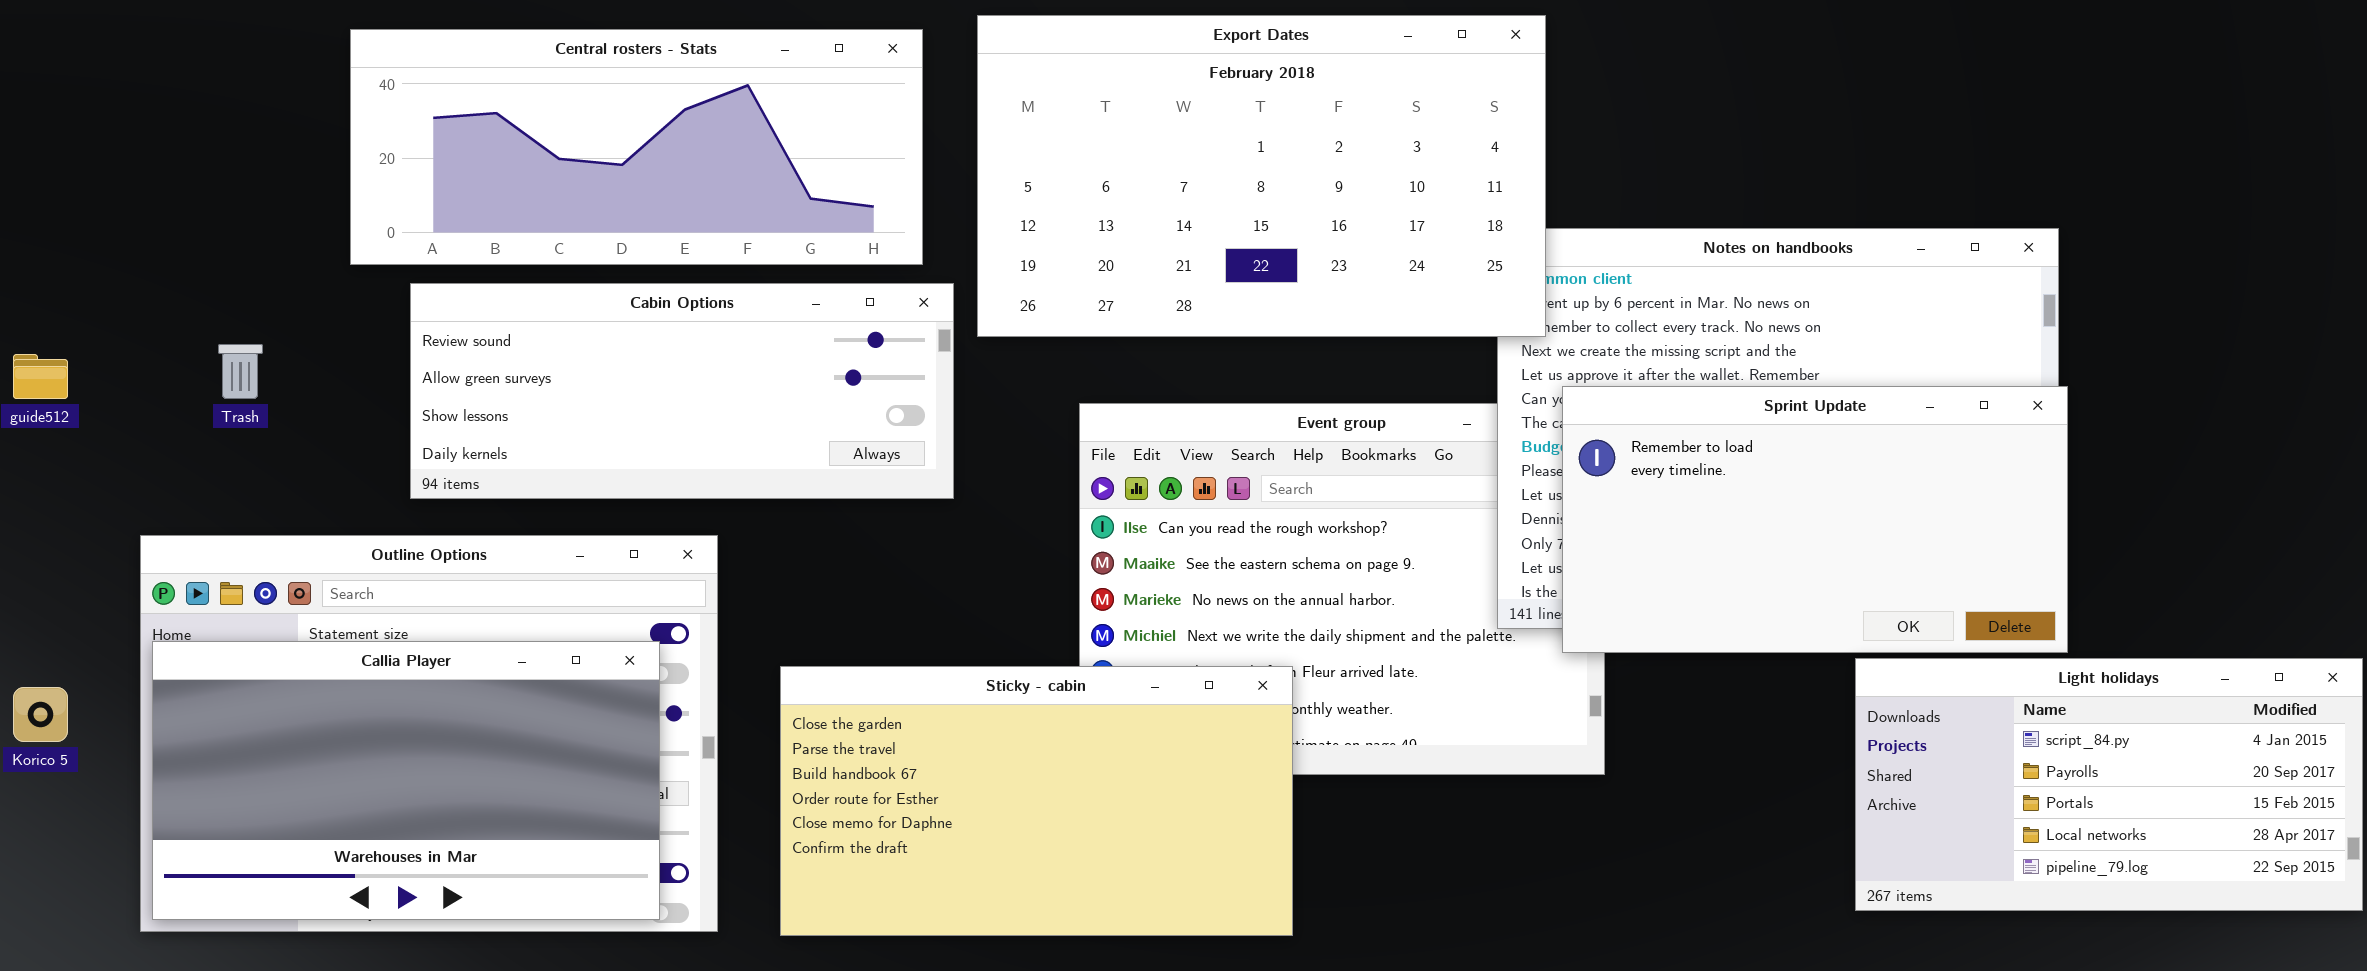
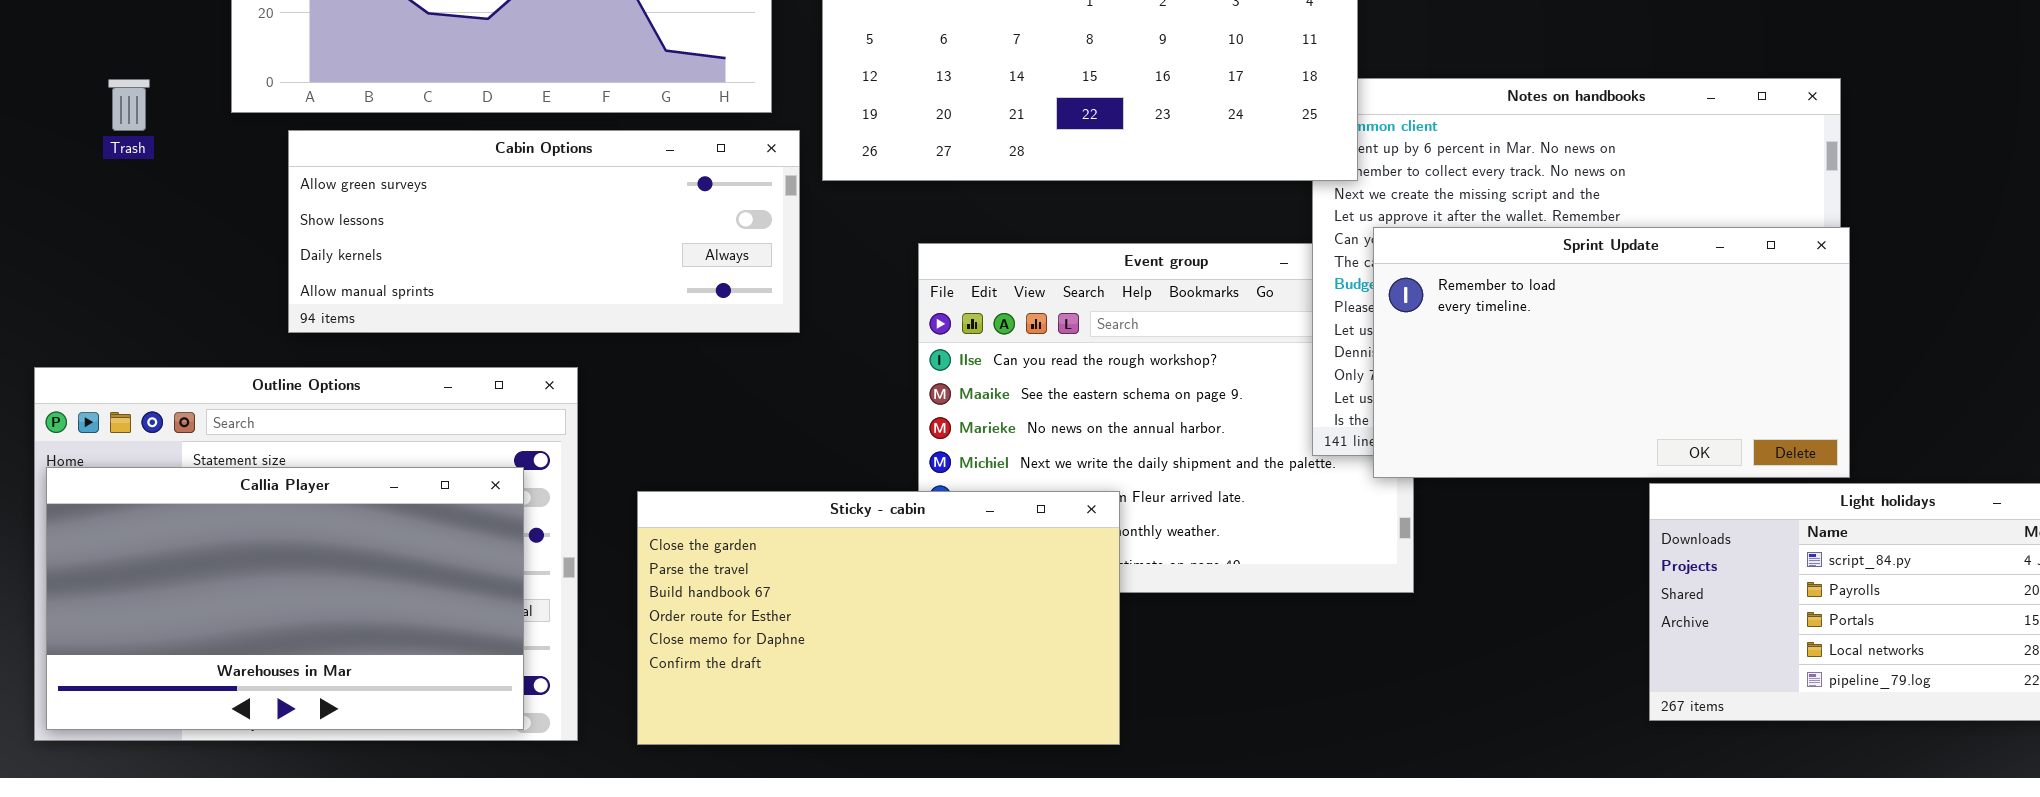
Cabin Options: [410,283,954,499] -> [288,130,800,333], scrolled down 1 row
Trash: [218,344,263,399] -> [108,79,150,131], moved

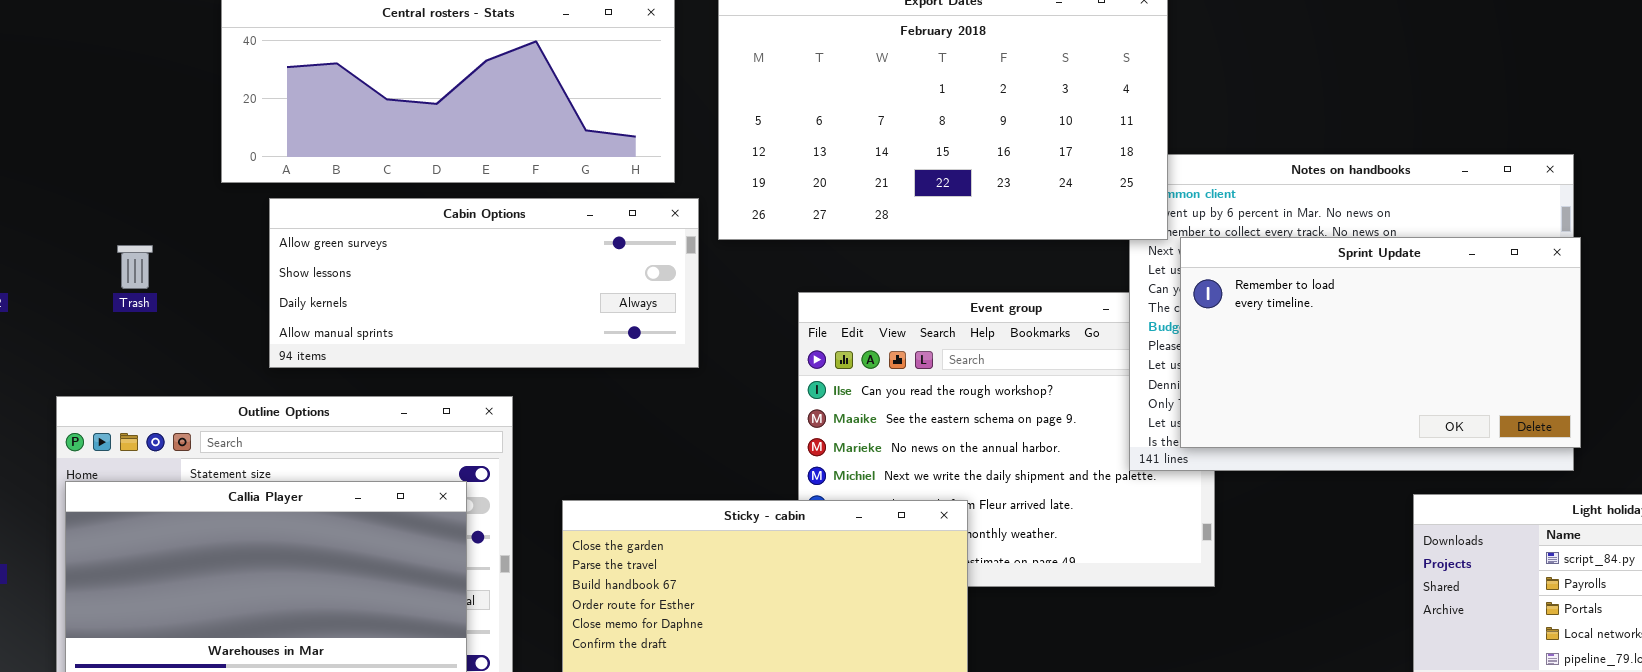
Trash: [108,79,150,131] -> [117,245,153,289], moved
Sprint Update: [1373,227,1850,478] -> [1180,237,1581,448], moved

